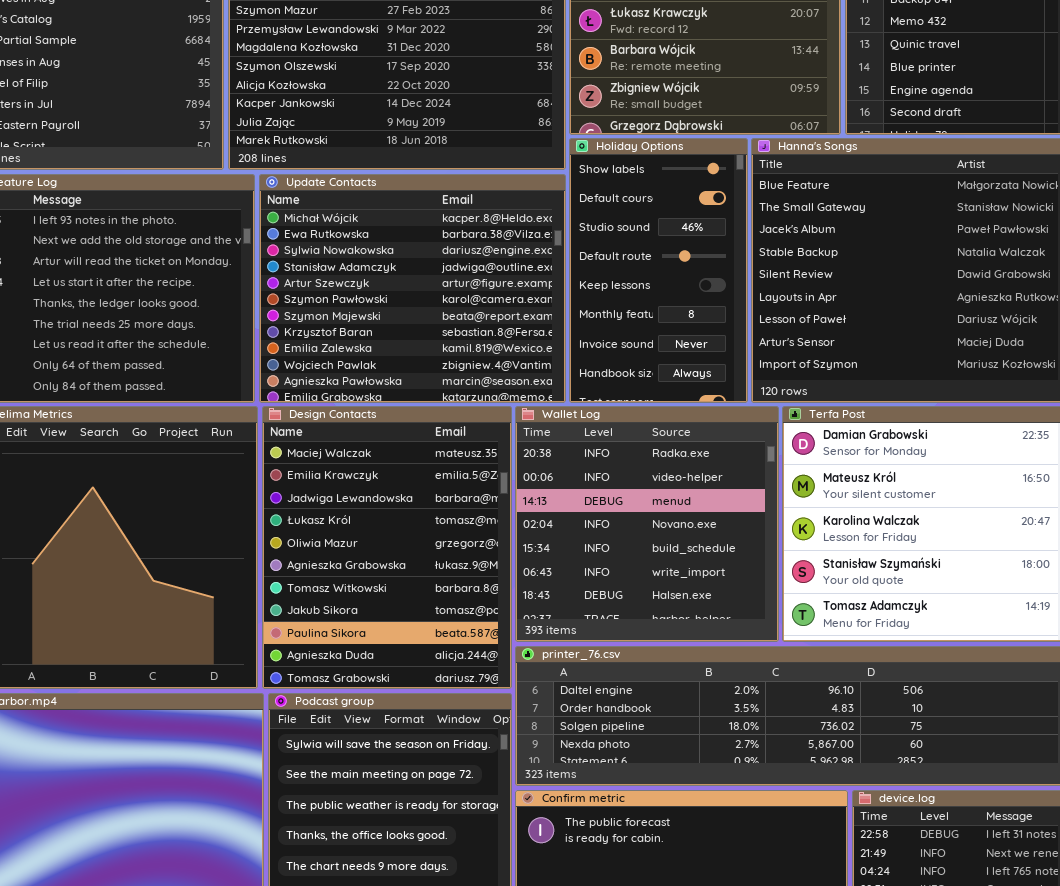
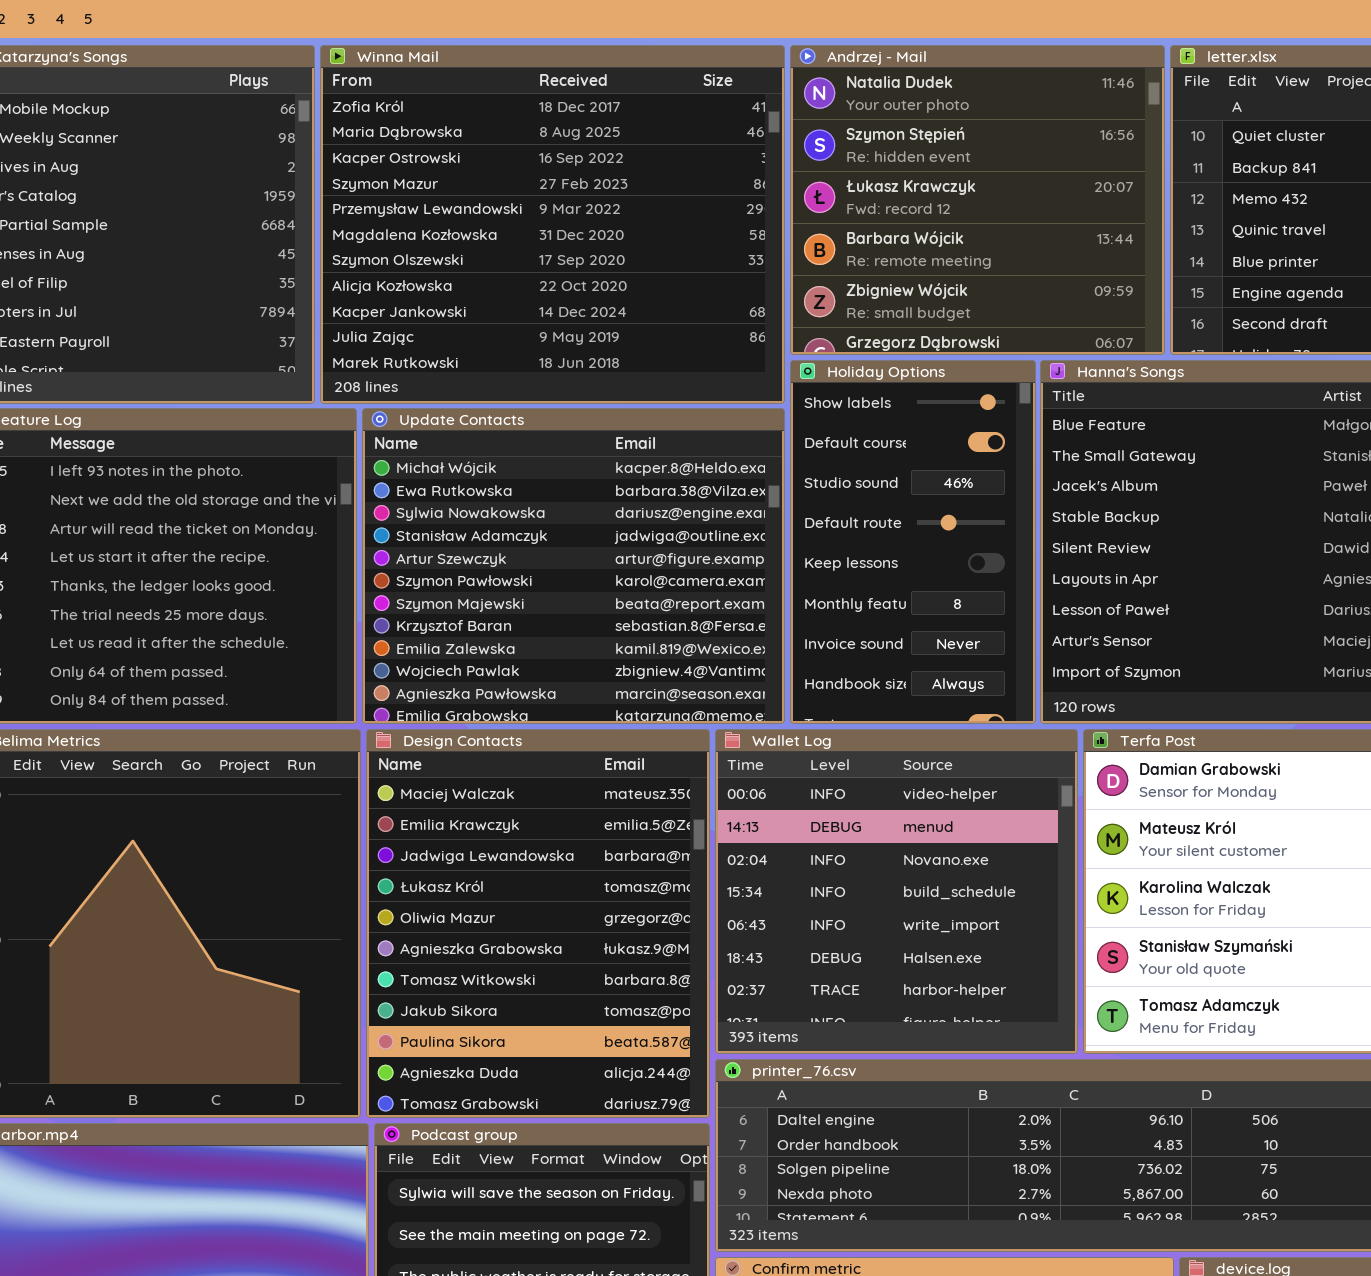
Wallet Log: [515,406,779,642] -> [715,729,1078,1054], scrolled down 1 row

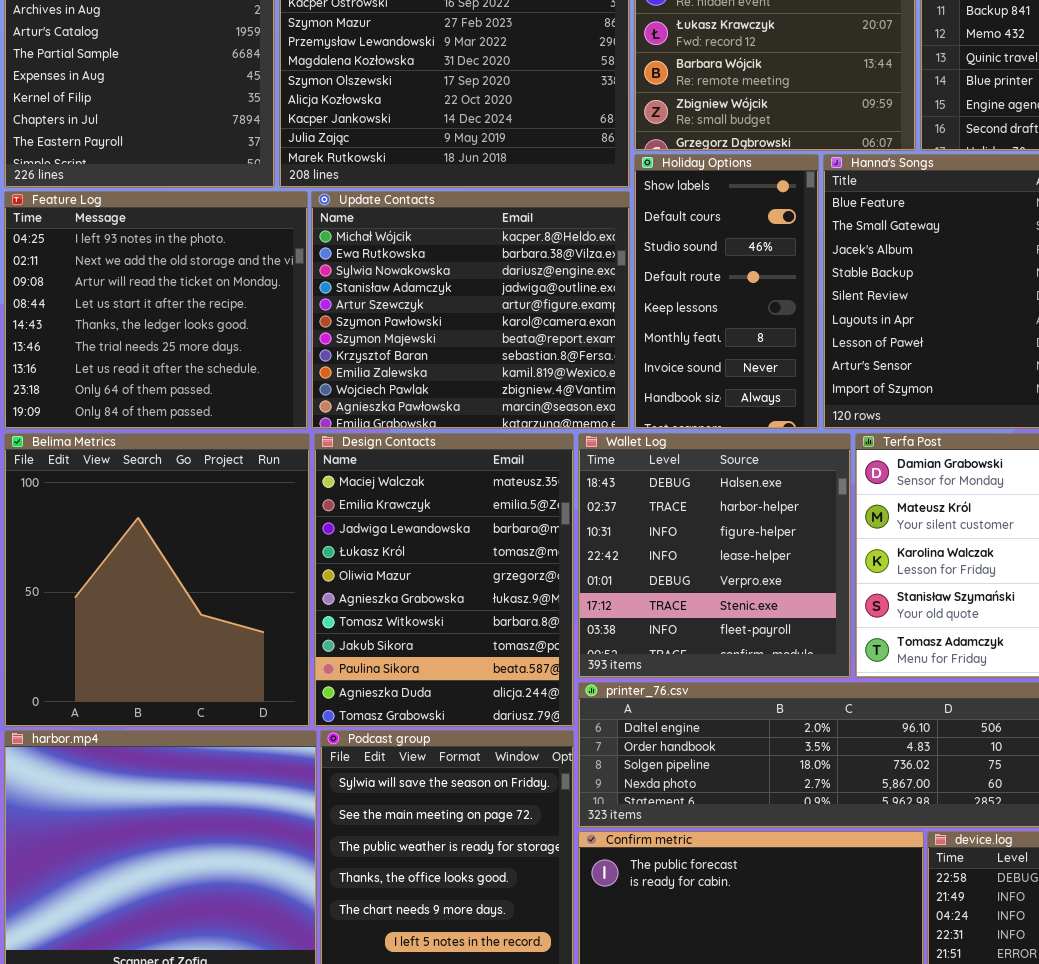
Wallet Log: [715,729,1078,1054] -> [578,433,851,678], scrolled down 5 rows

